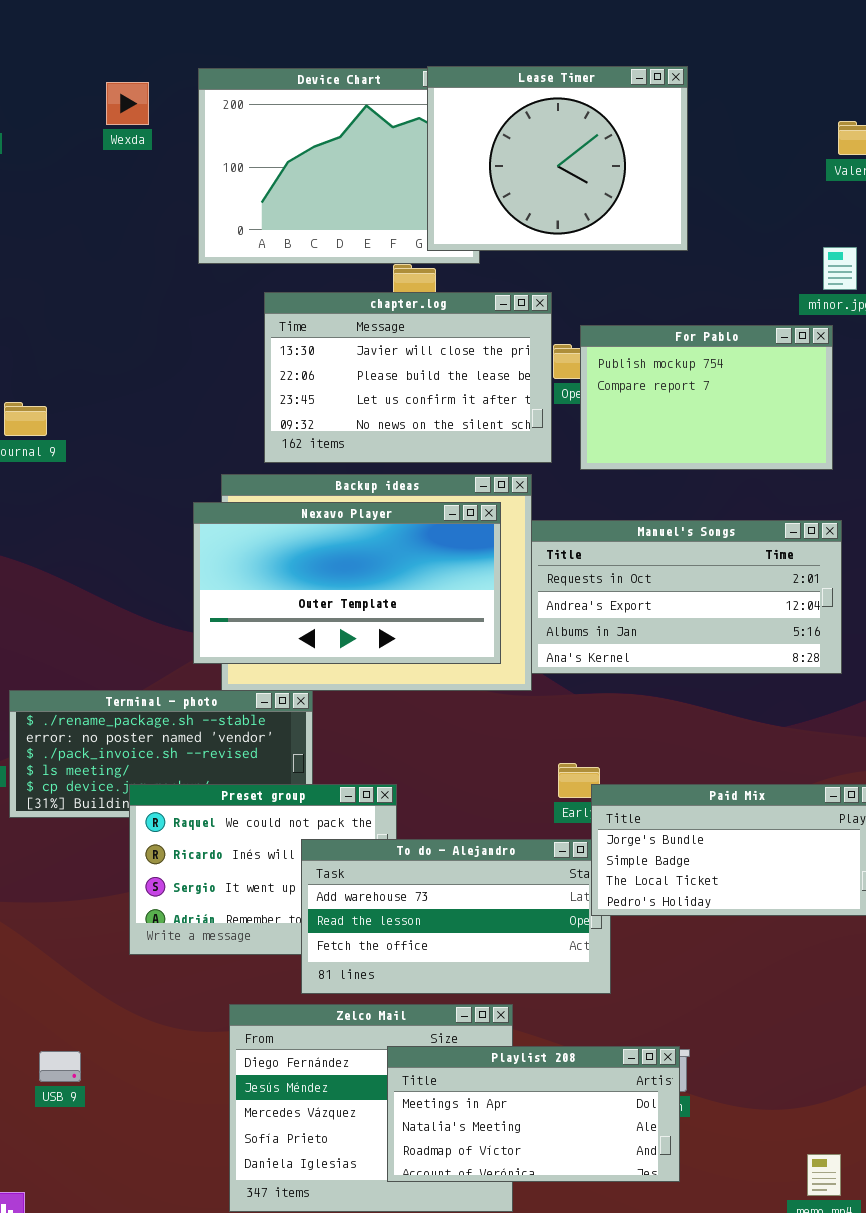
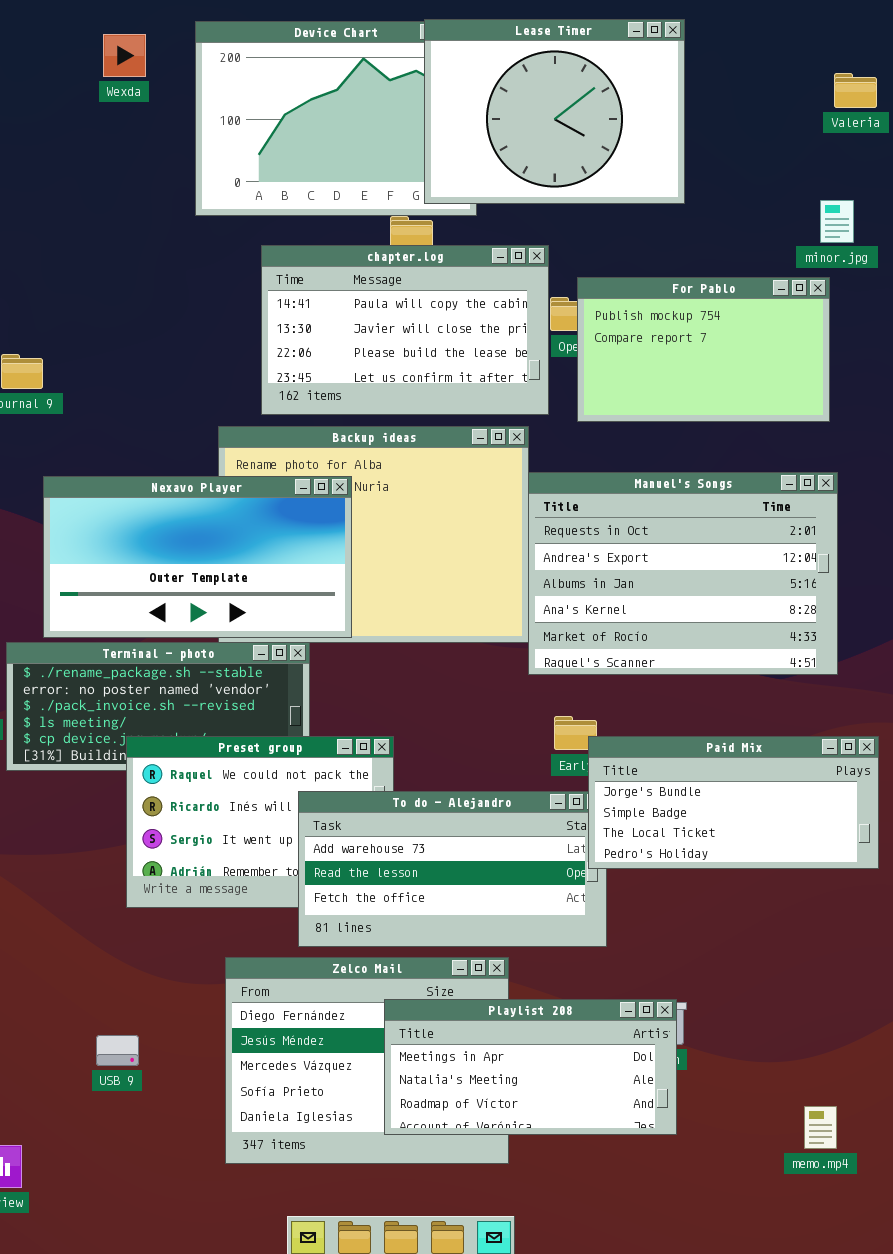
chapter.log: [264,292,552,463] -> [261,245,549,415], scrolled up 1 row
Nexavo Player: [193,502,501,664] -> [43,476,352,638], moved
Manuel's Songs: [531,520,842,674] -> [528,472,838,675], resized
USB 9: [39,1051,81,1082] -> [96,1035,139,1066], moved

